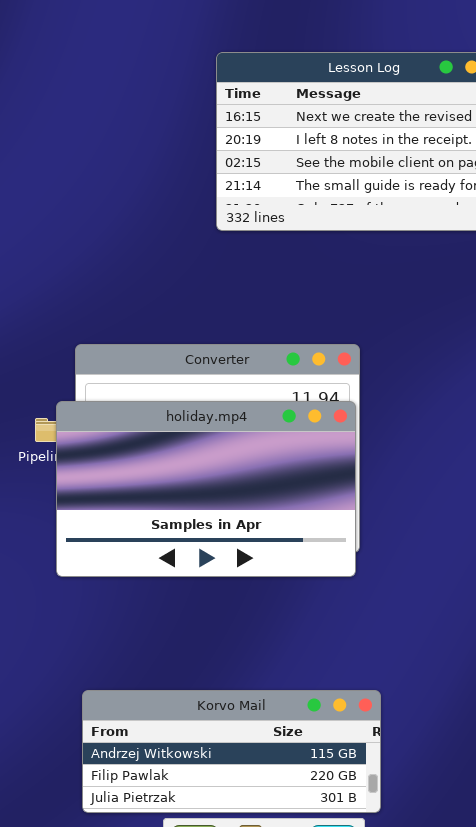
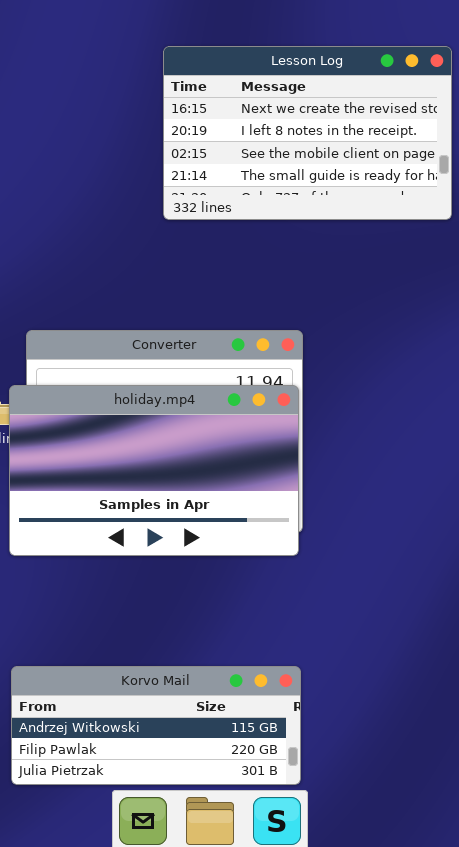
Korvo Mail: [82,690,381,813] -> [11,666,301,785], moved

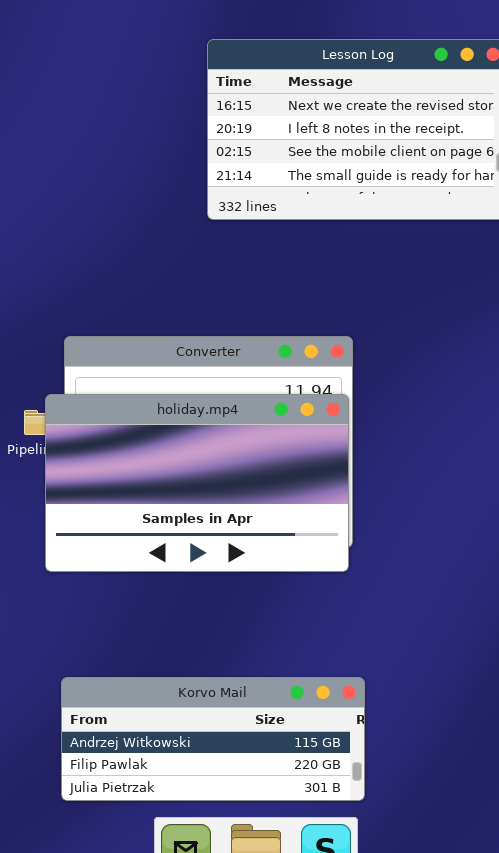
Korvo Mail: [11,666,301,785] -> [61,677,365,801], moved

